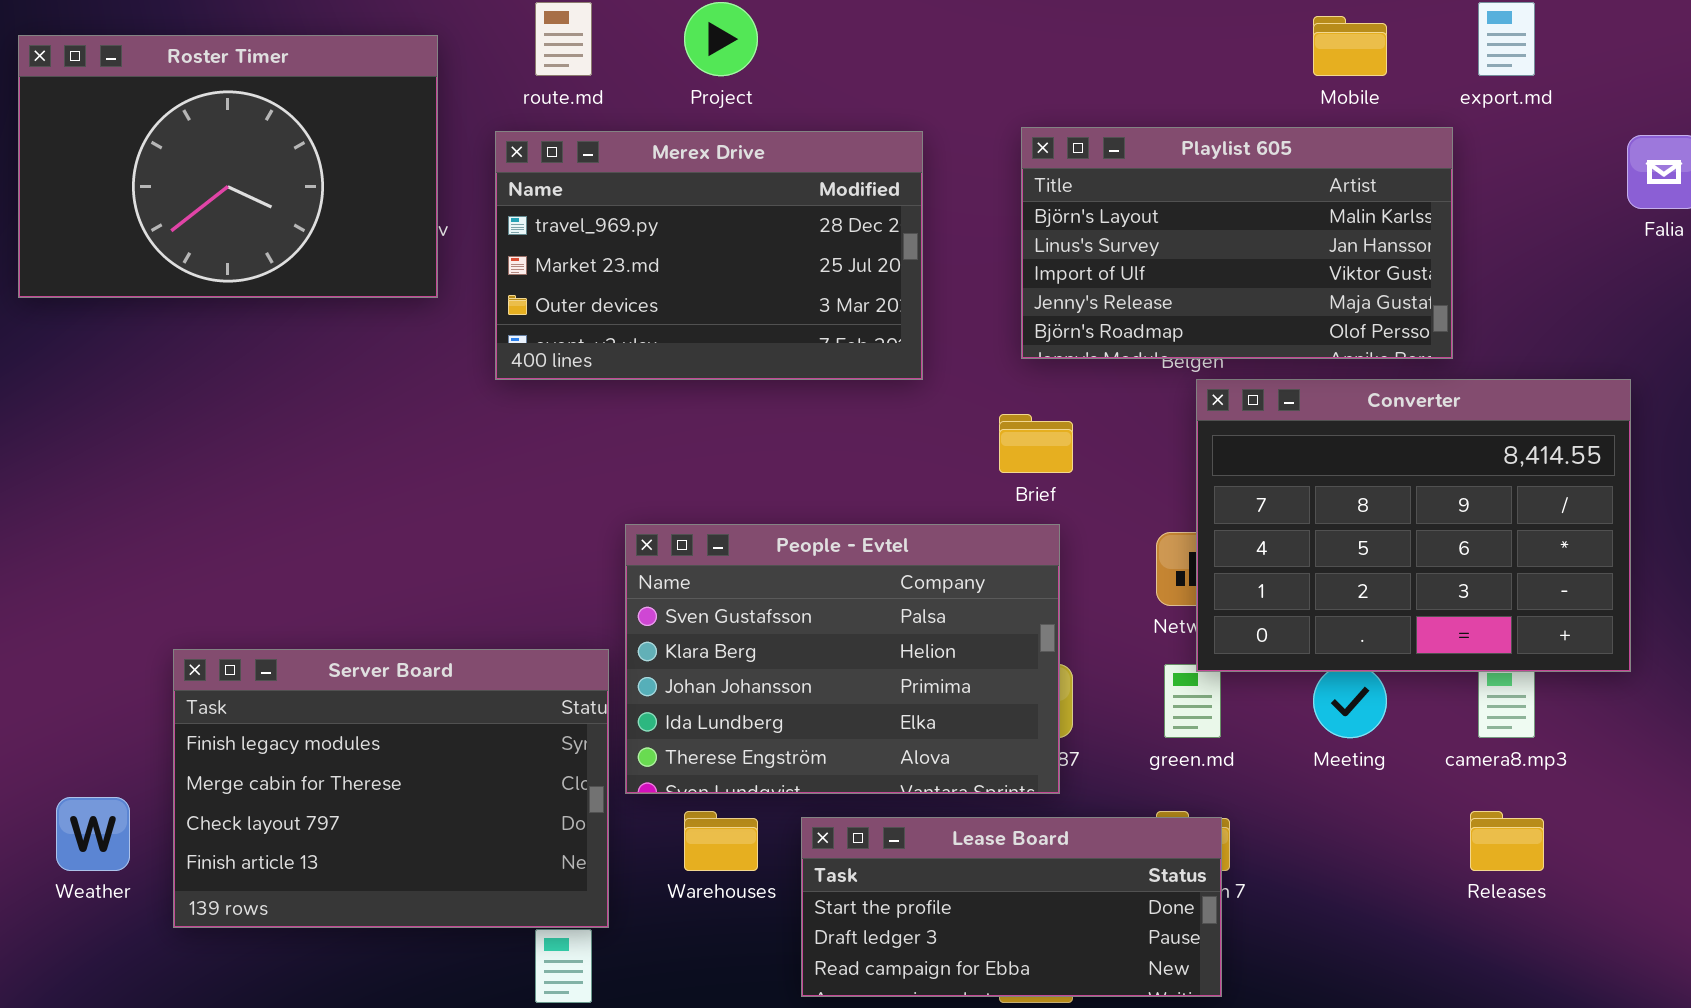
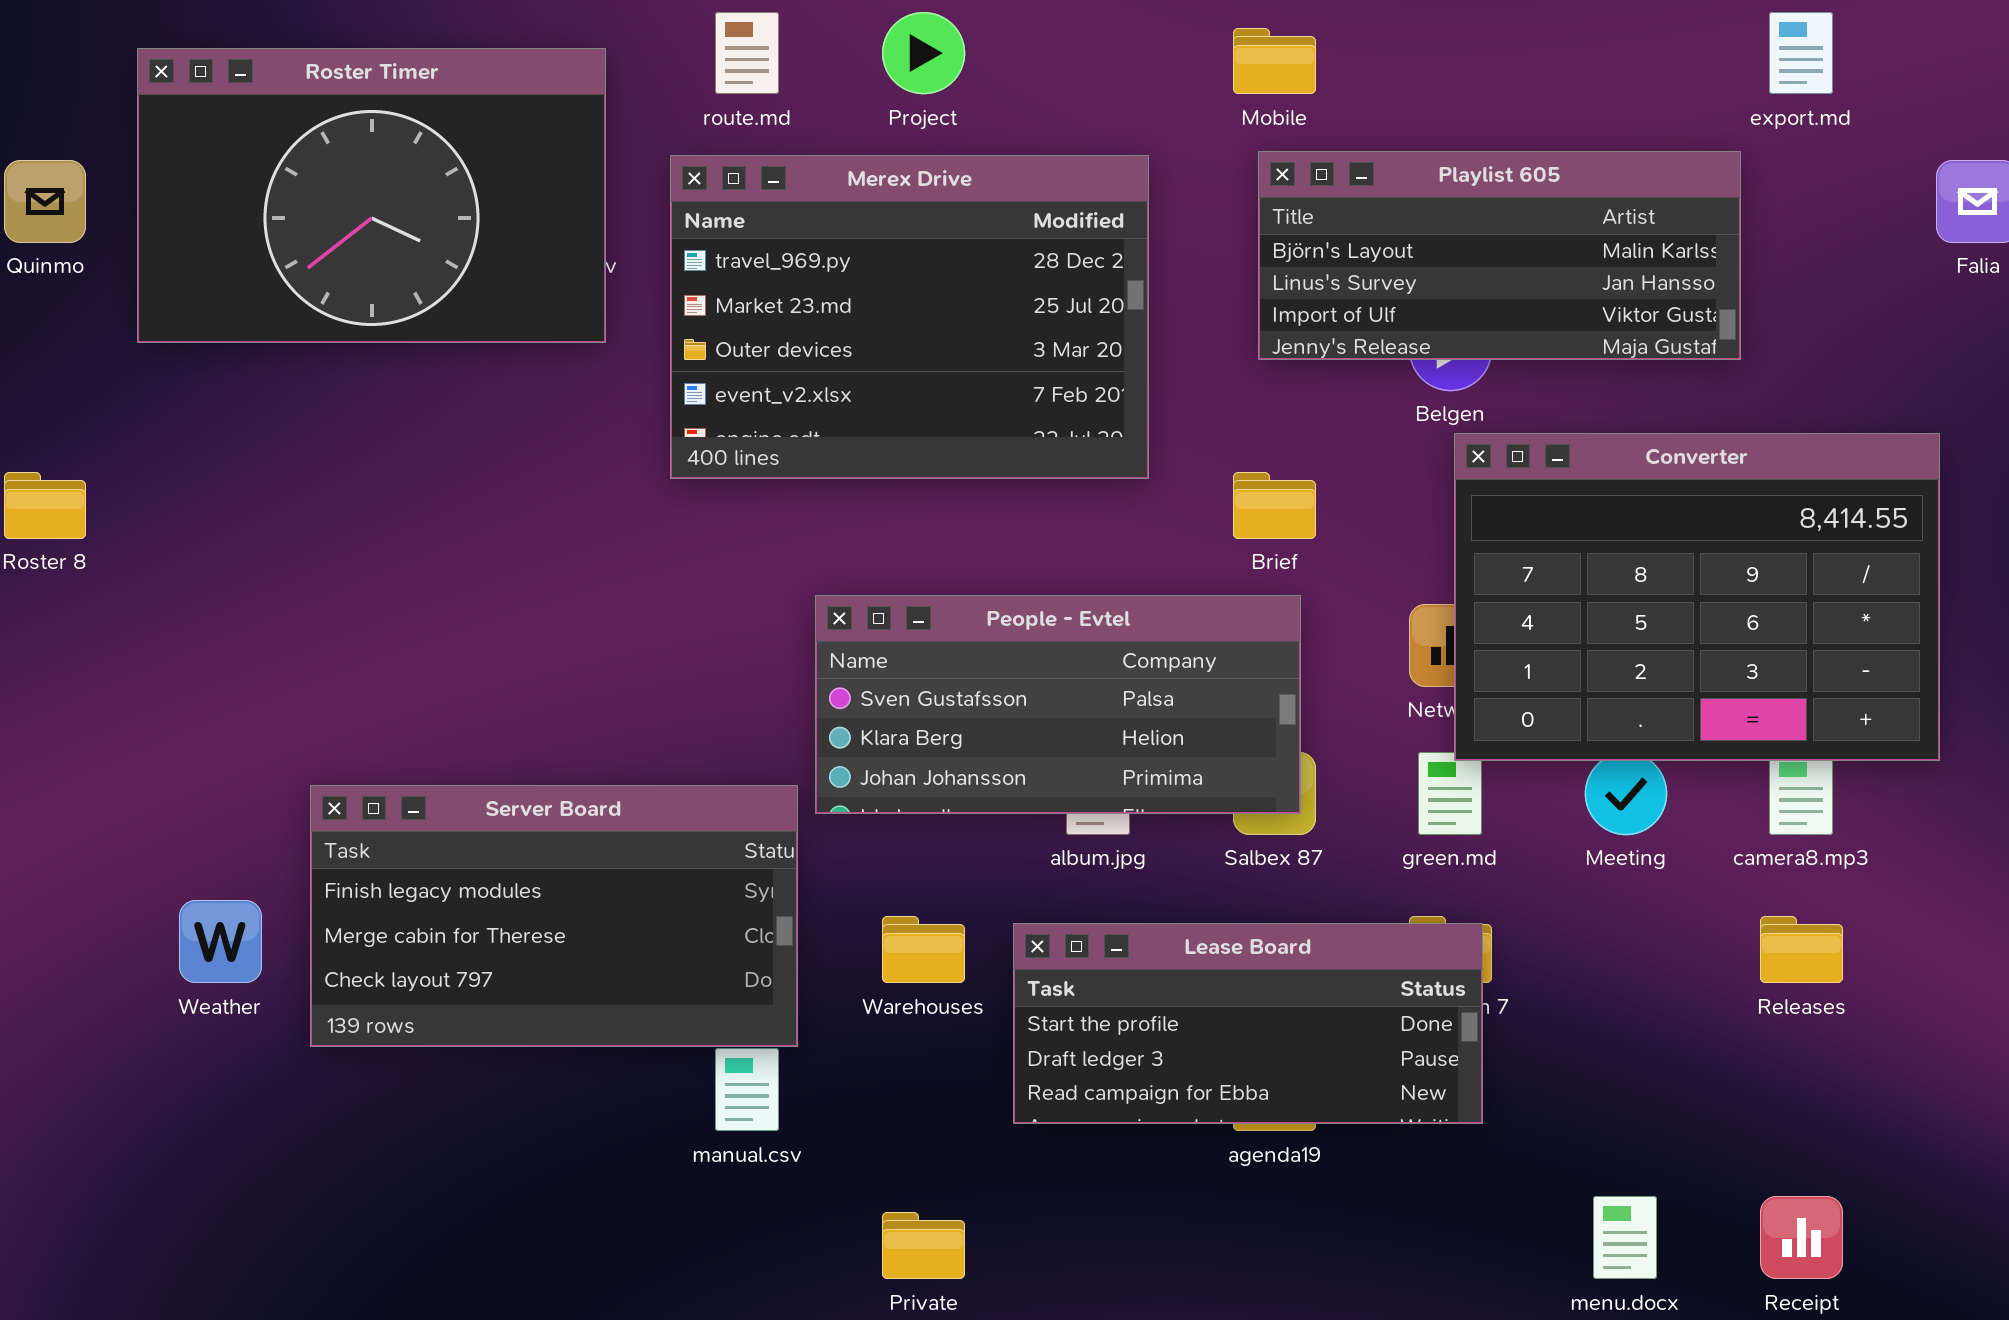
Mobile: [1313,16,1387,76] -> [1233,28,1316,94], moved
Playlist 605: [1021,127,1453,359] -> [1258,151,1741,360], resized
Merex Drive: [495,131,923,380] -> [670,155,1149,479], resized
People - Evtel: [625,524,1060,794] -> [815,595,1301,814], resized
Server Board: [173,649,609,928] -> [310,785,798,1047], resized

